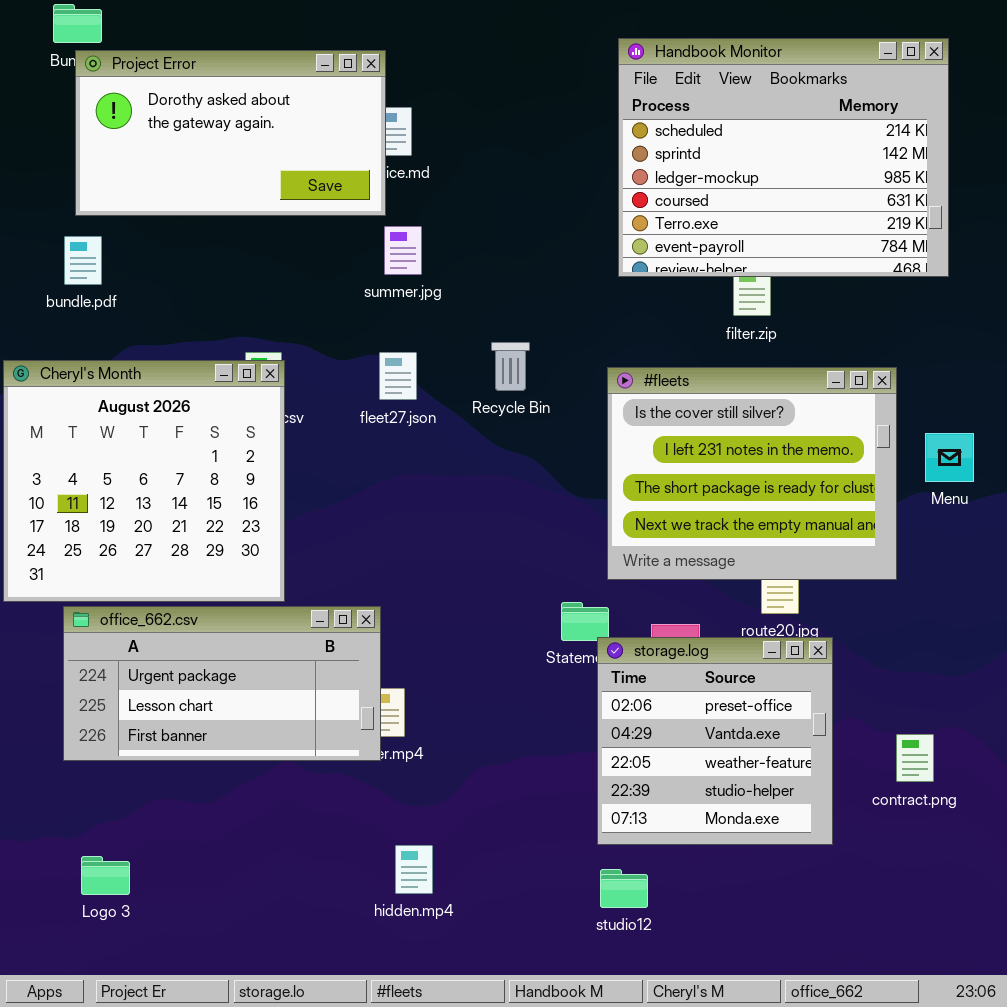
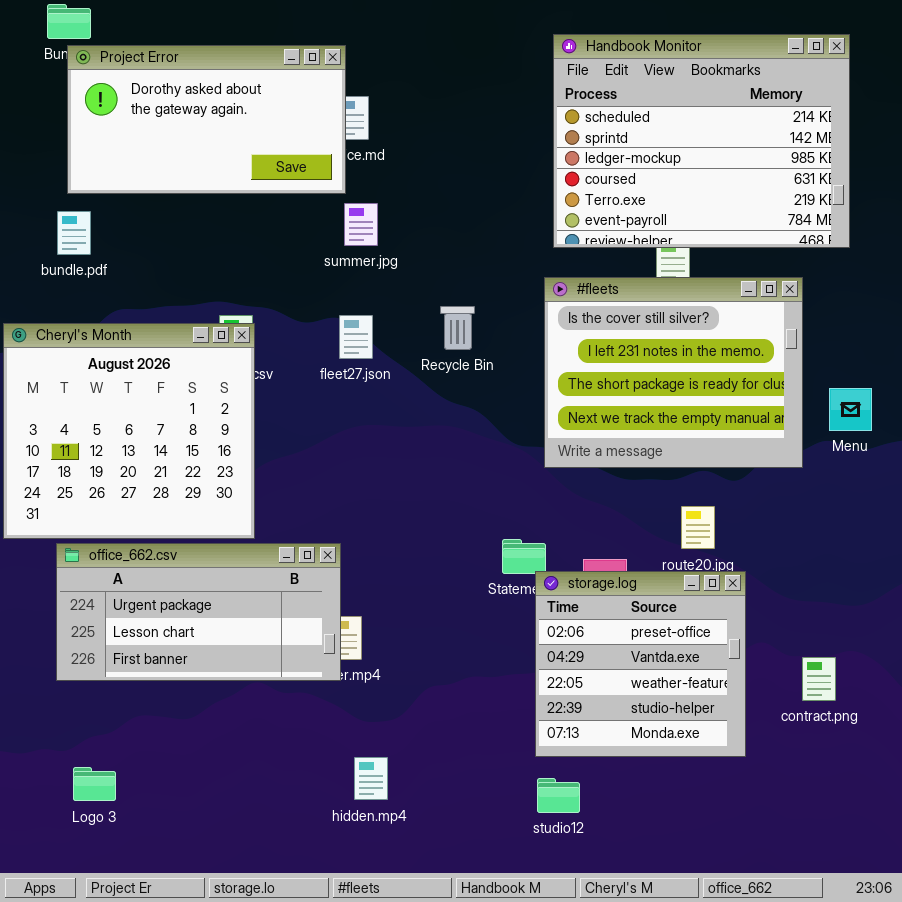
#fleets: [607,367,897,580] -> [544,277,803,468], moved

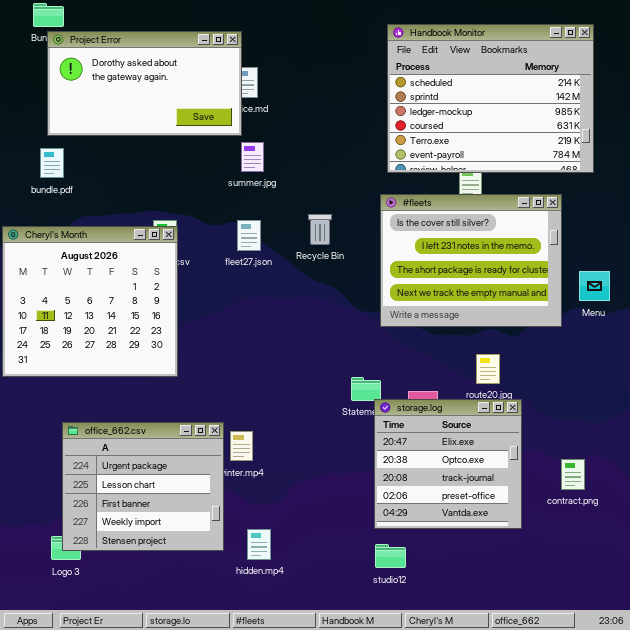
office_662.csv: [56,543,341,681] -> [62,422,224,551], moved, resized
storage.log: [535,571,746,757] -> [374,399,522,529], scrolled up 3 rows

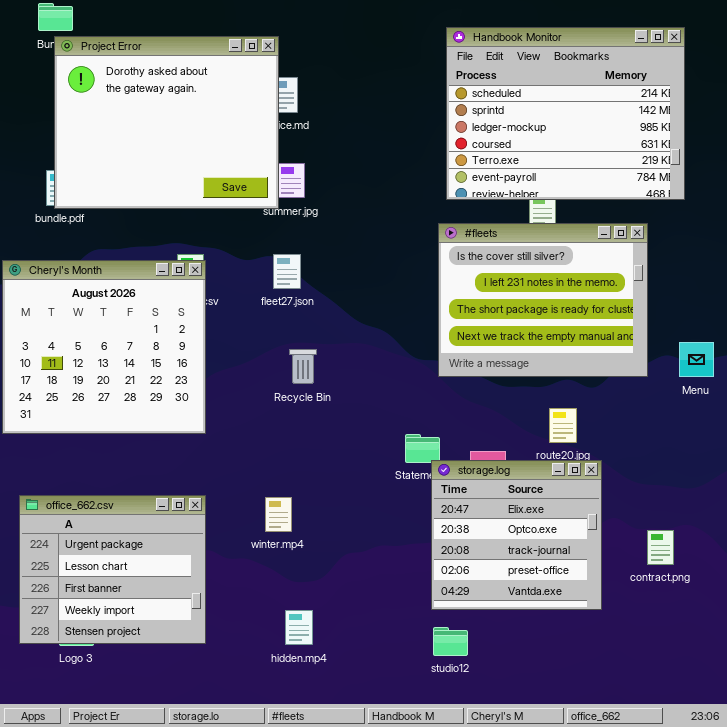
Project Error: [47,31,242,136] -> [54,36,279,209], resized
Recycle Bin: [308,214,332,245] -> [289,349,317,384], moved
Menu: [579,271,610,301] -> [679,342,714,377], moved
office_662.csv: [62,422,224,551] -> [19,495,206,644], moved

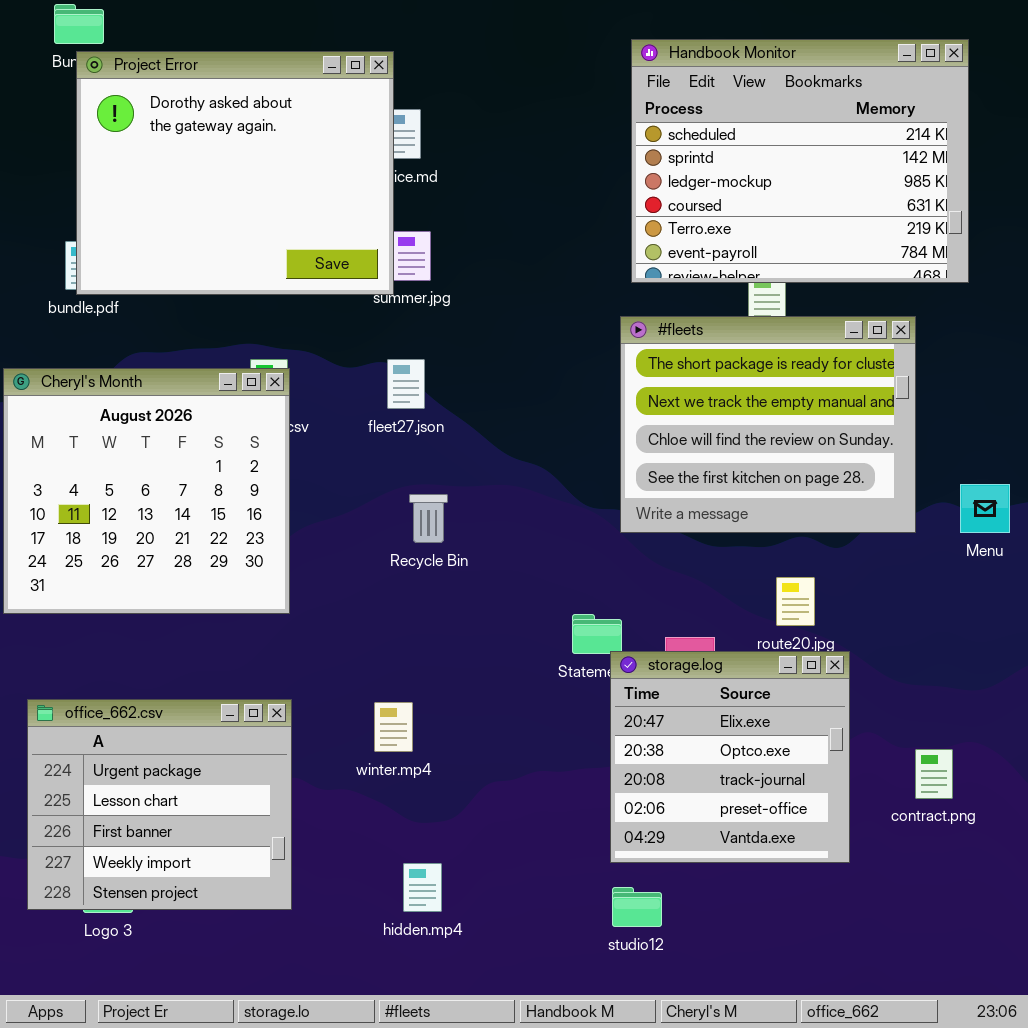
#fleets: [438,223,648,377] -> [620,316,916,533], scrolled down 2 rows

